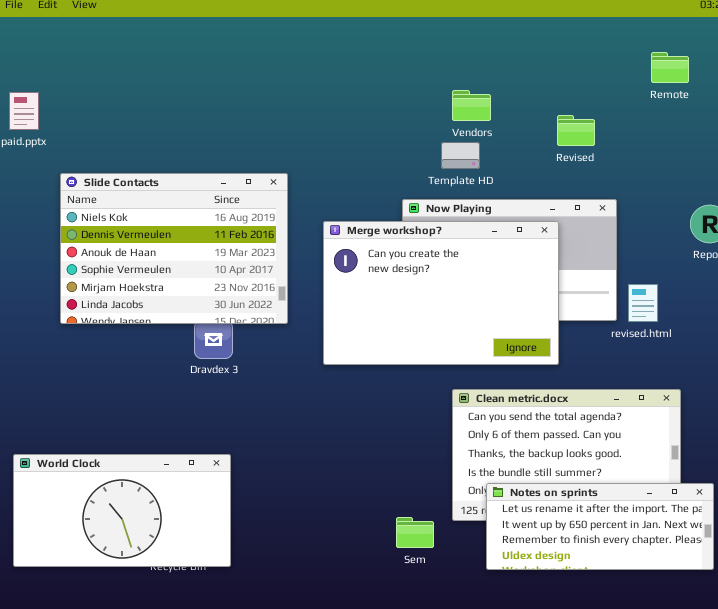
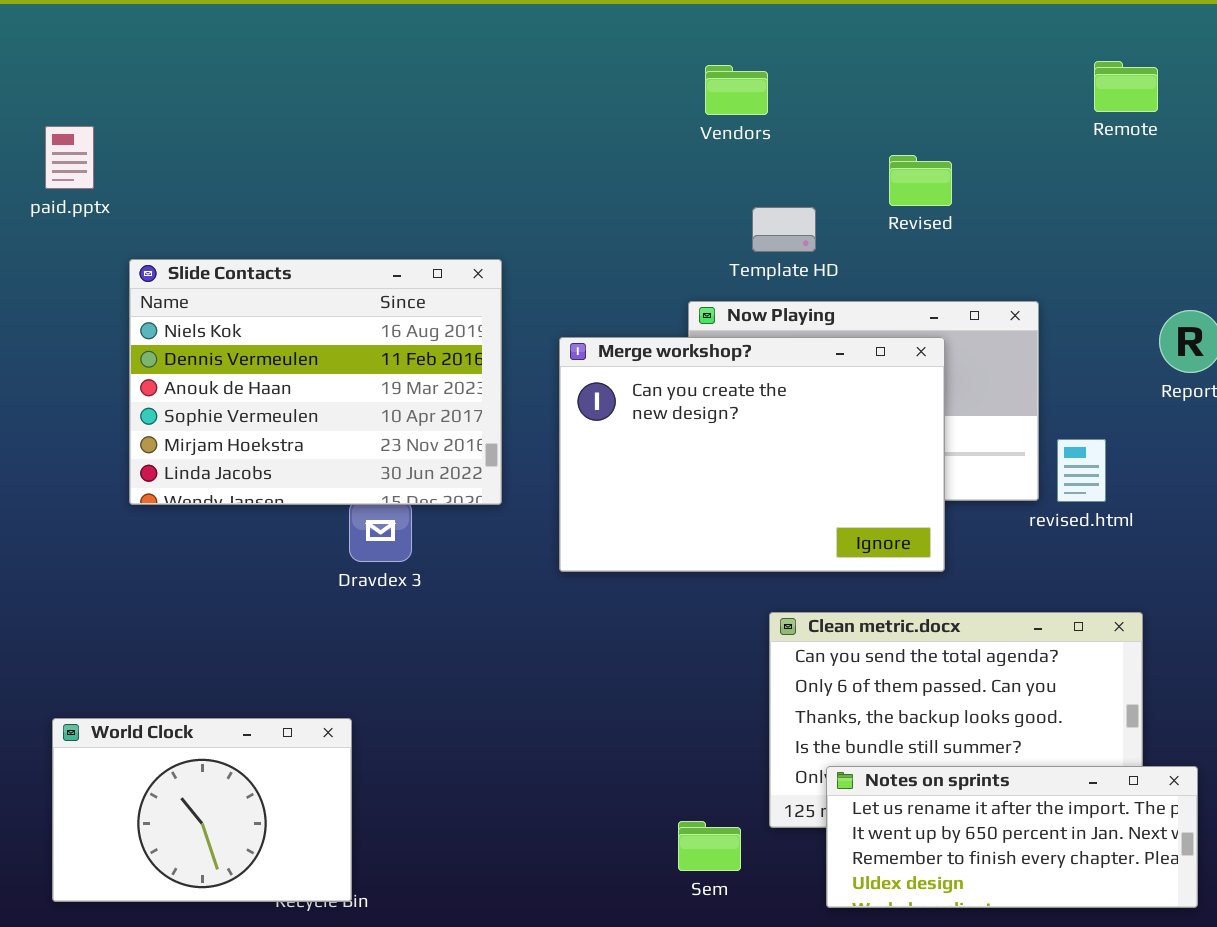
Vendors: [452,90,491,121] -> [705,65,768,115], moved
Revised: [557,115,595,146] -> [889,155,952,206], moved
World Clock: [13,454,231,567] -> [52,718,352,902], resized

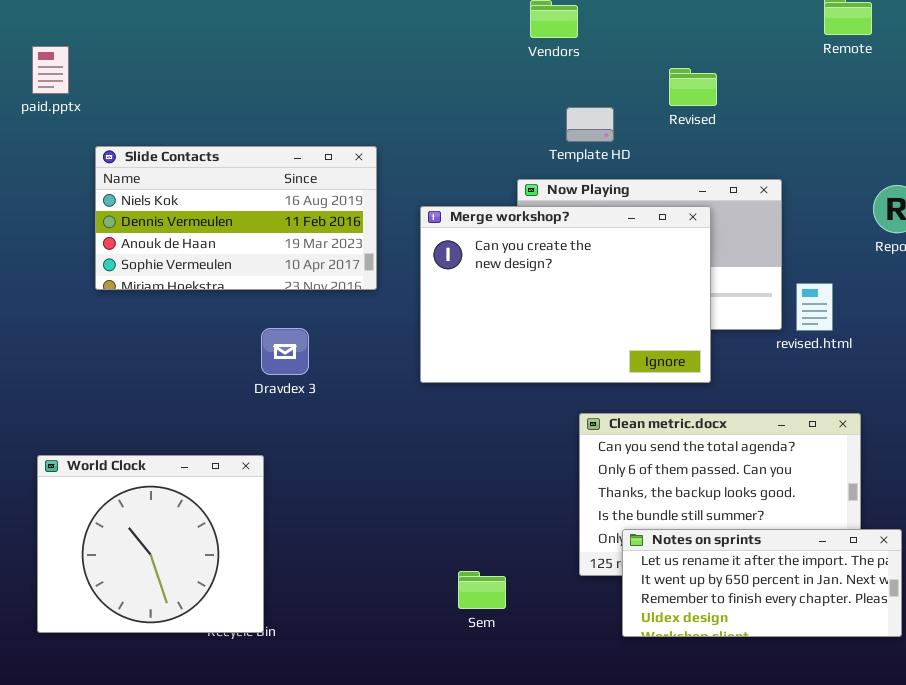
Slide Contacts: [129,259,502,505] -> [95,146,377,290], resized
World Clock: [52,718,352,902] -> [37,455,264,633], resized
Sem: [678,821,741,871] -> [458,571,506,609], moved

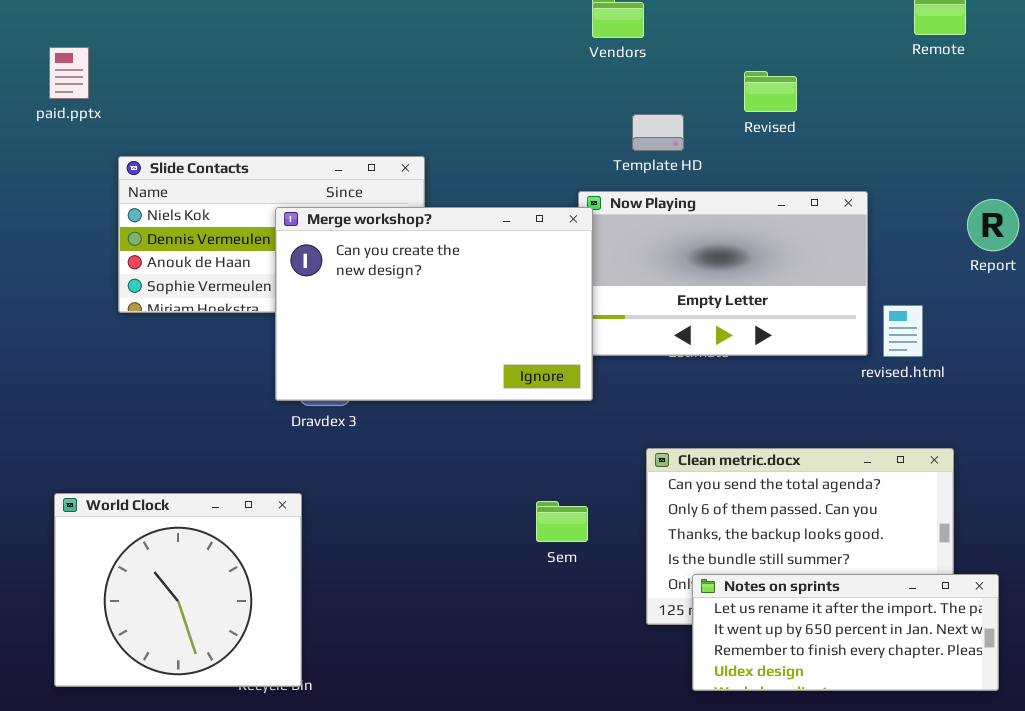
Merge workshop?: [420,206,711,383] -> [275,207,593,401], moved
Sem: [458,571,506,609] -> [536,501,588,542], moved

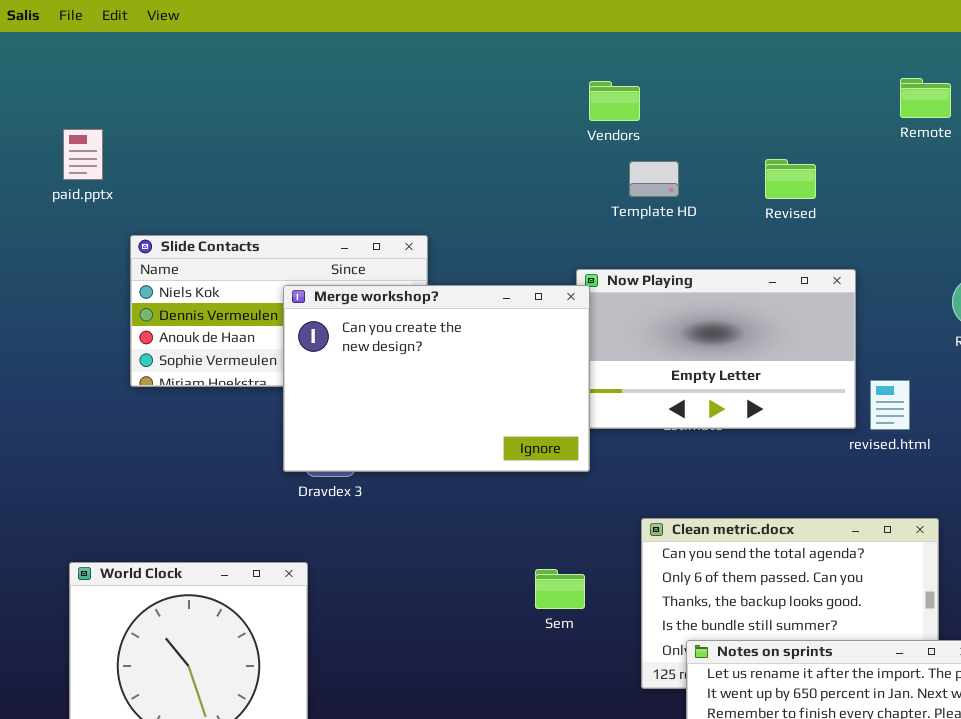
Revised: [744,71,797,112] -> [765,159,816,199], moved
Template HD: [632,114,684,151] -> [629,161,679,197], moved

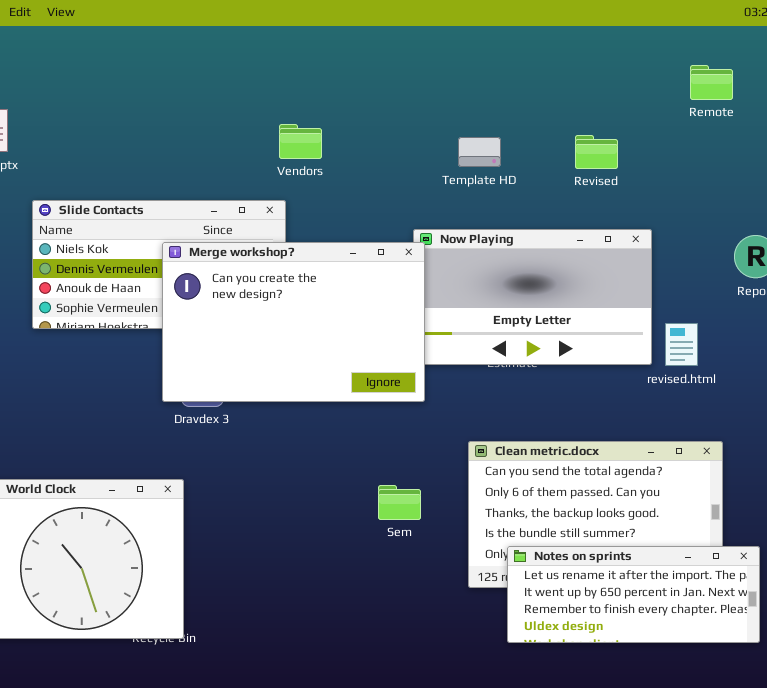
Vendors: [589,81,640,121] -> [279,124,322,159], moved

